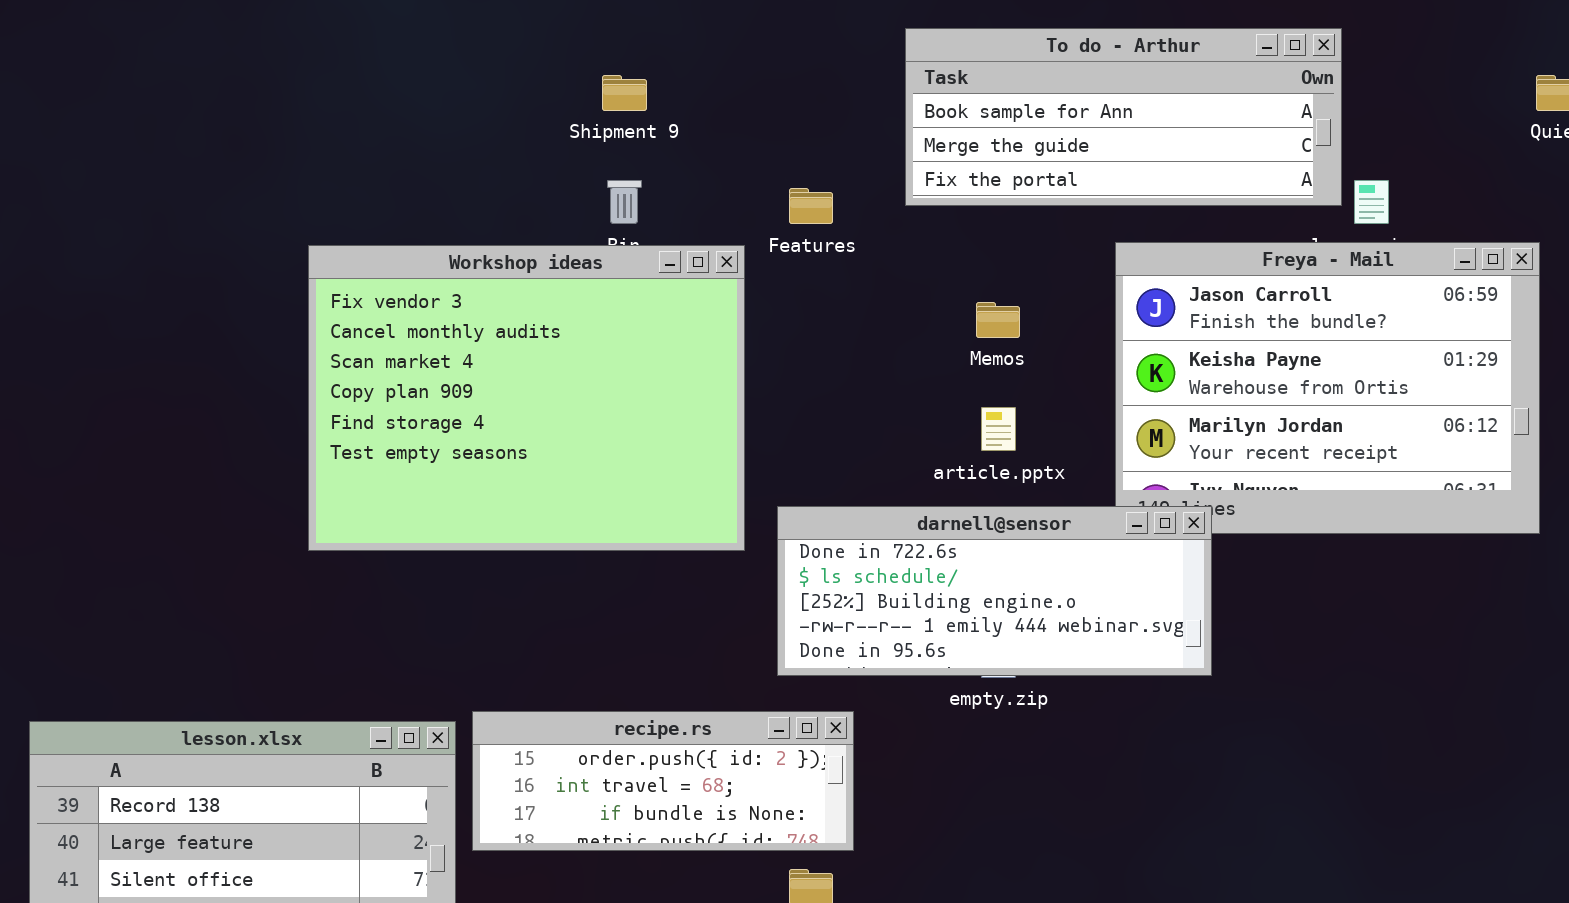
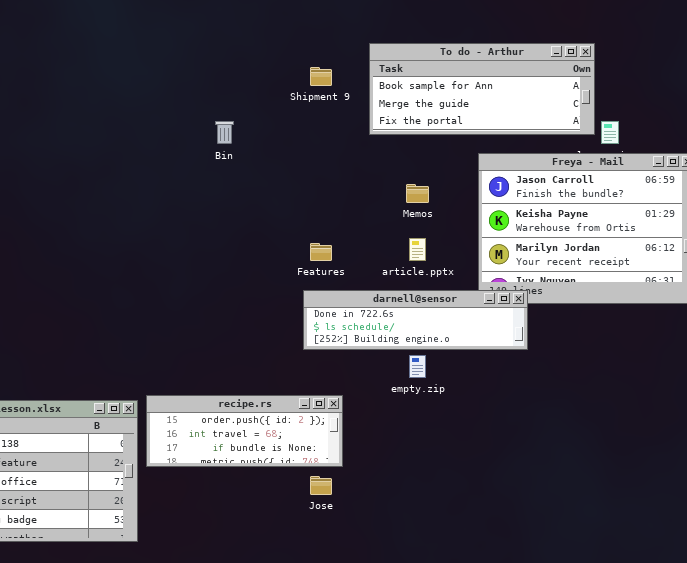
Shipment 9: [602,75,647,111] -> [310,67,332,86], moved
Features: [789,188,833,224] -> [310,243,332,261], moved
Workshop ideas: [308,245,745,551] -> none, closed
darnell@sensor: [777,506,1212,676] -> [303,290,528,350], resized

